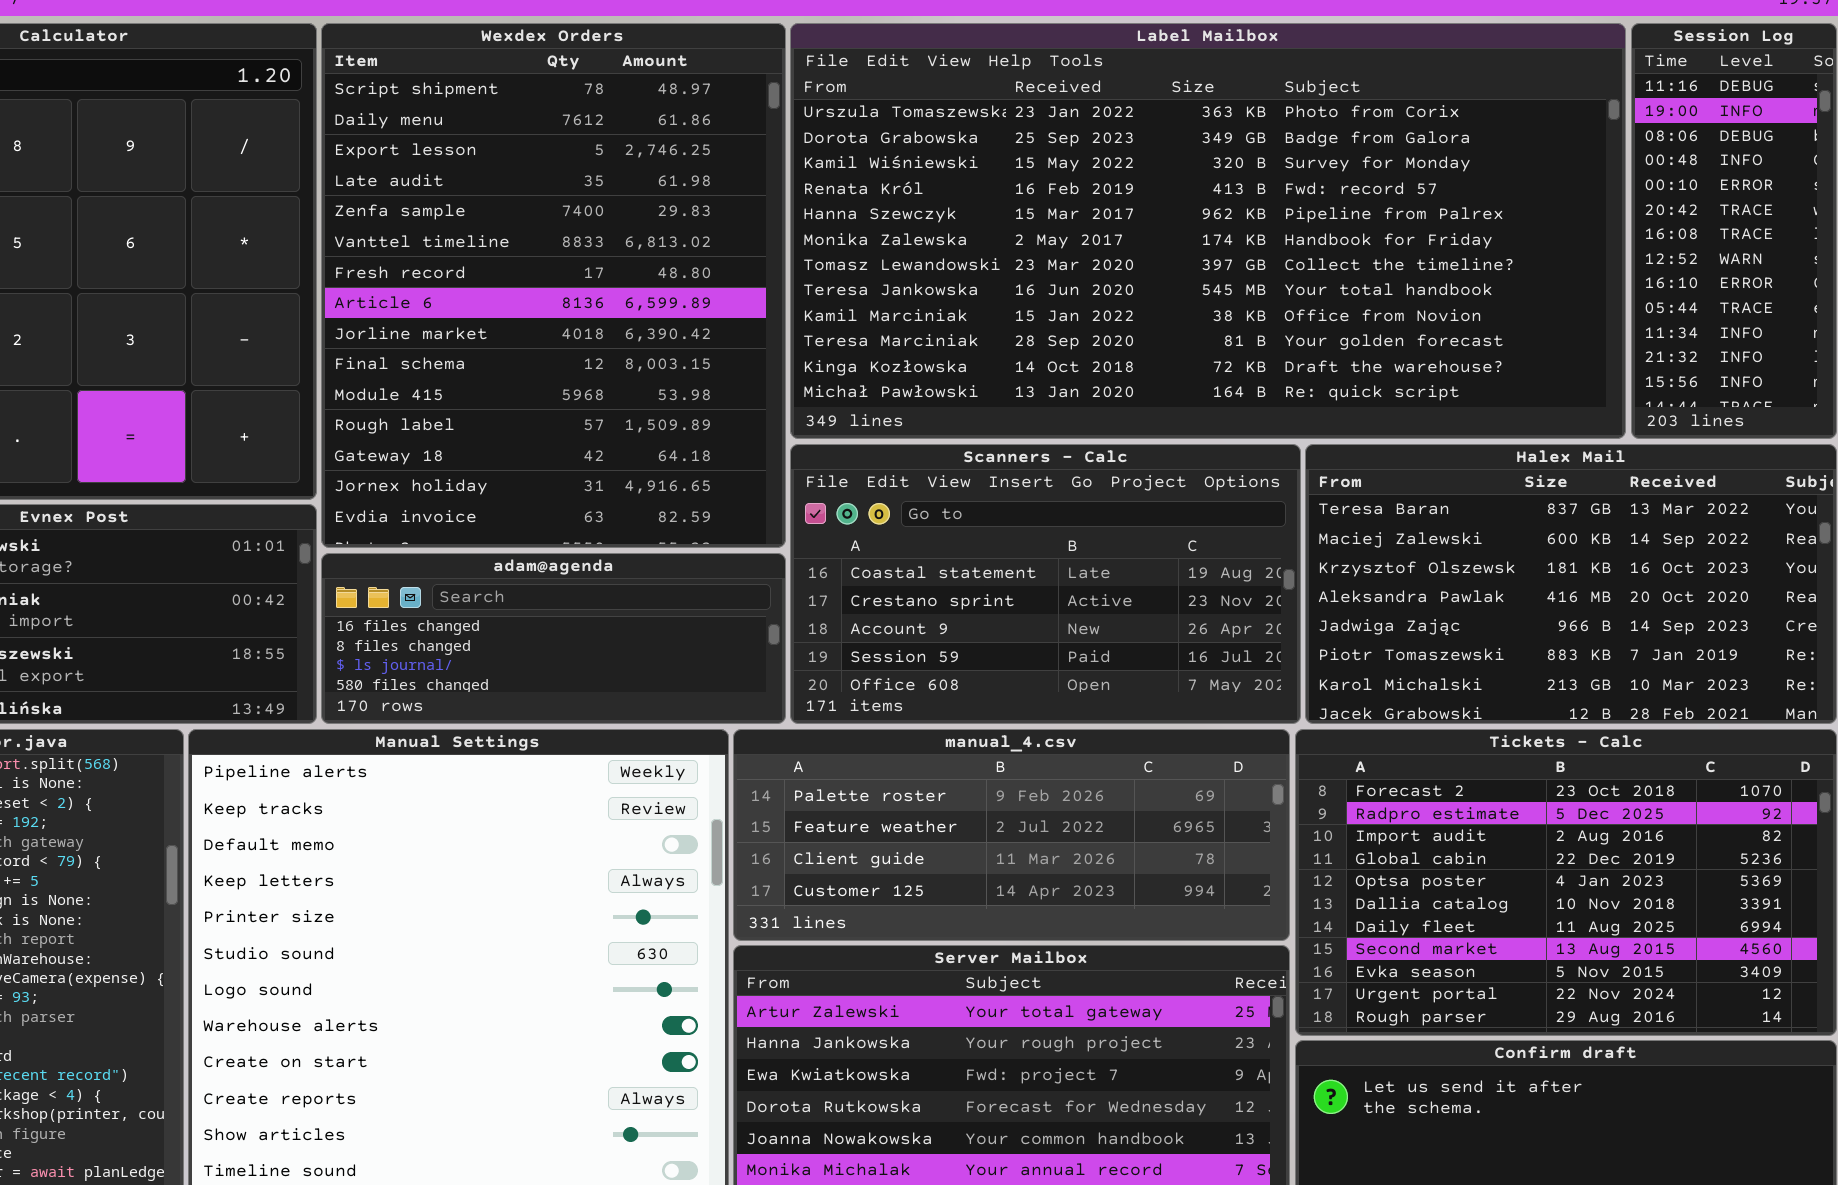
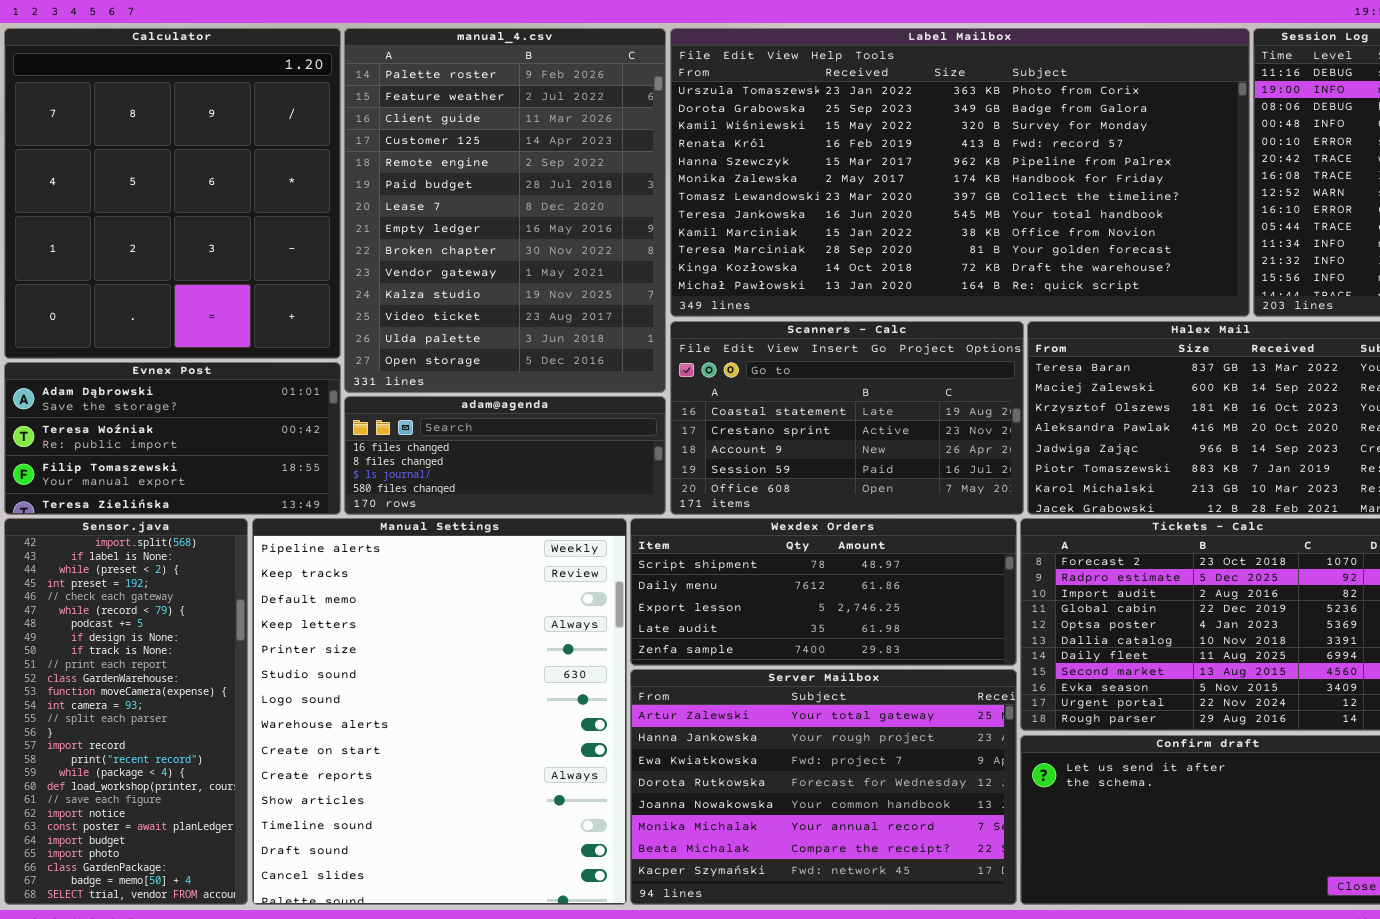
Wexdex Orders: [321,23,786,548] -> [630,518,1017,666], moved, resized
manual_4.csv: [733,729,1290,941] -> [344,28,666,393], moved, resized

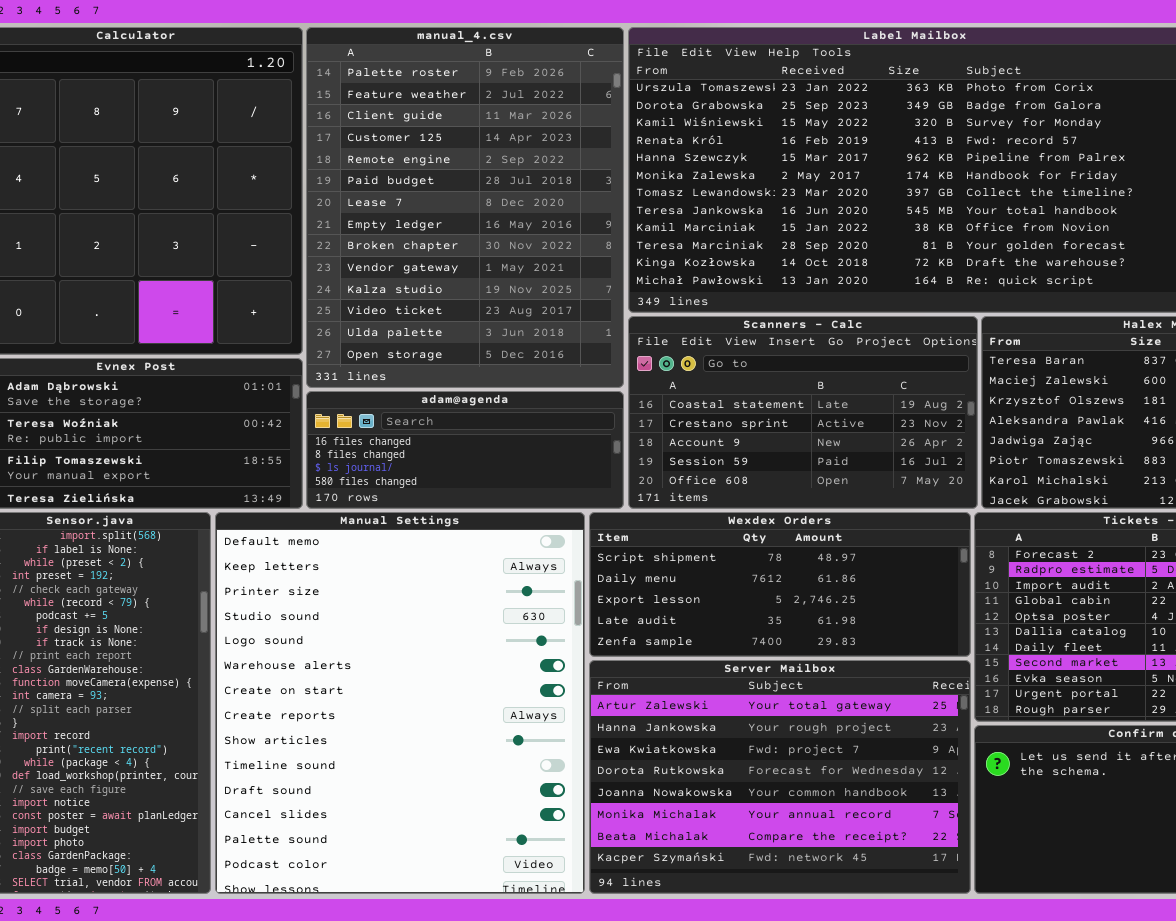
Manual Settings: [252,518,627,905] -> [215,512,585,894], scrolled down 2 rows

